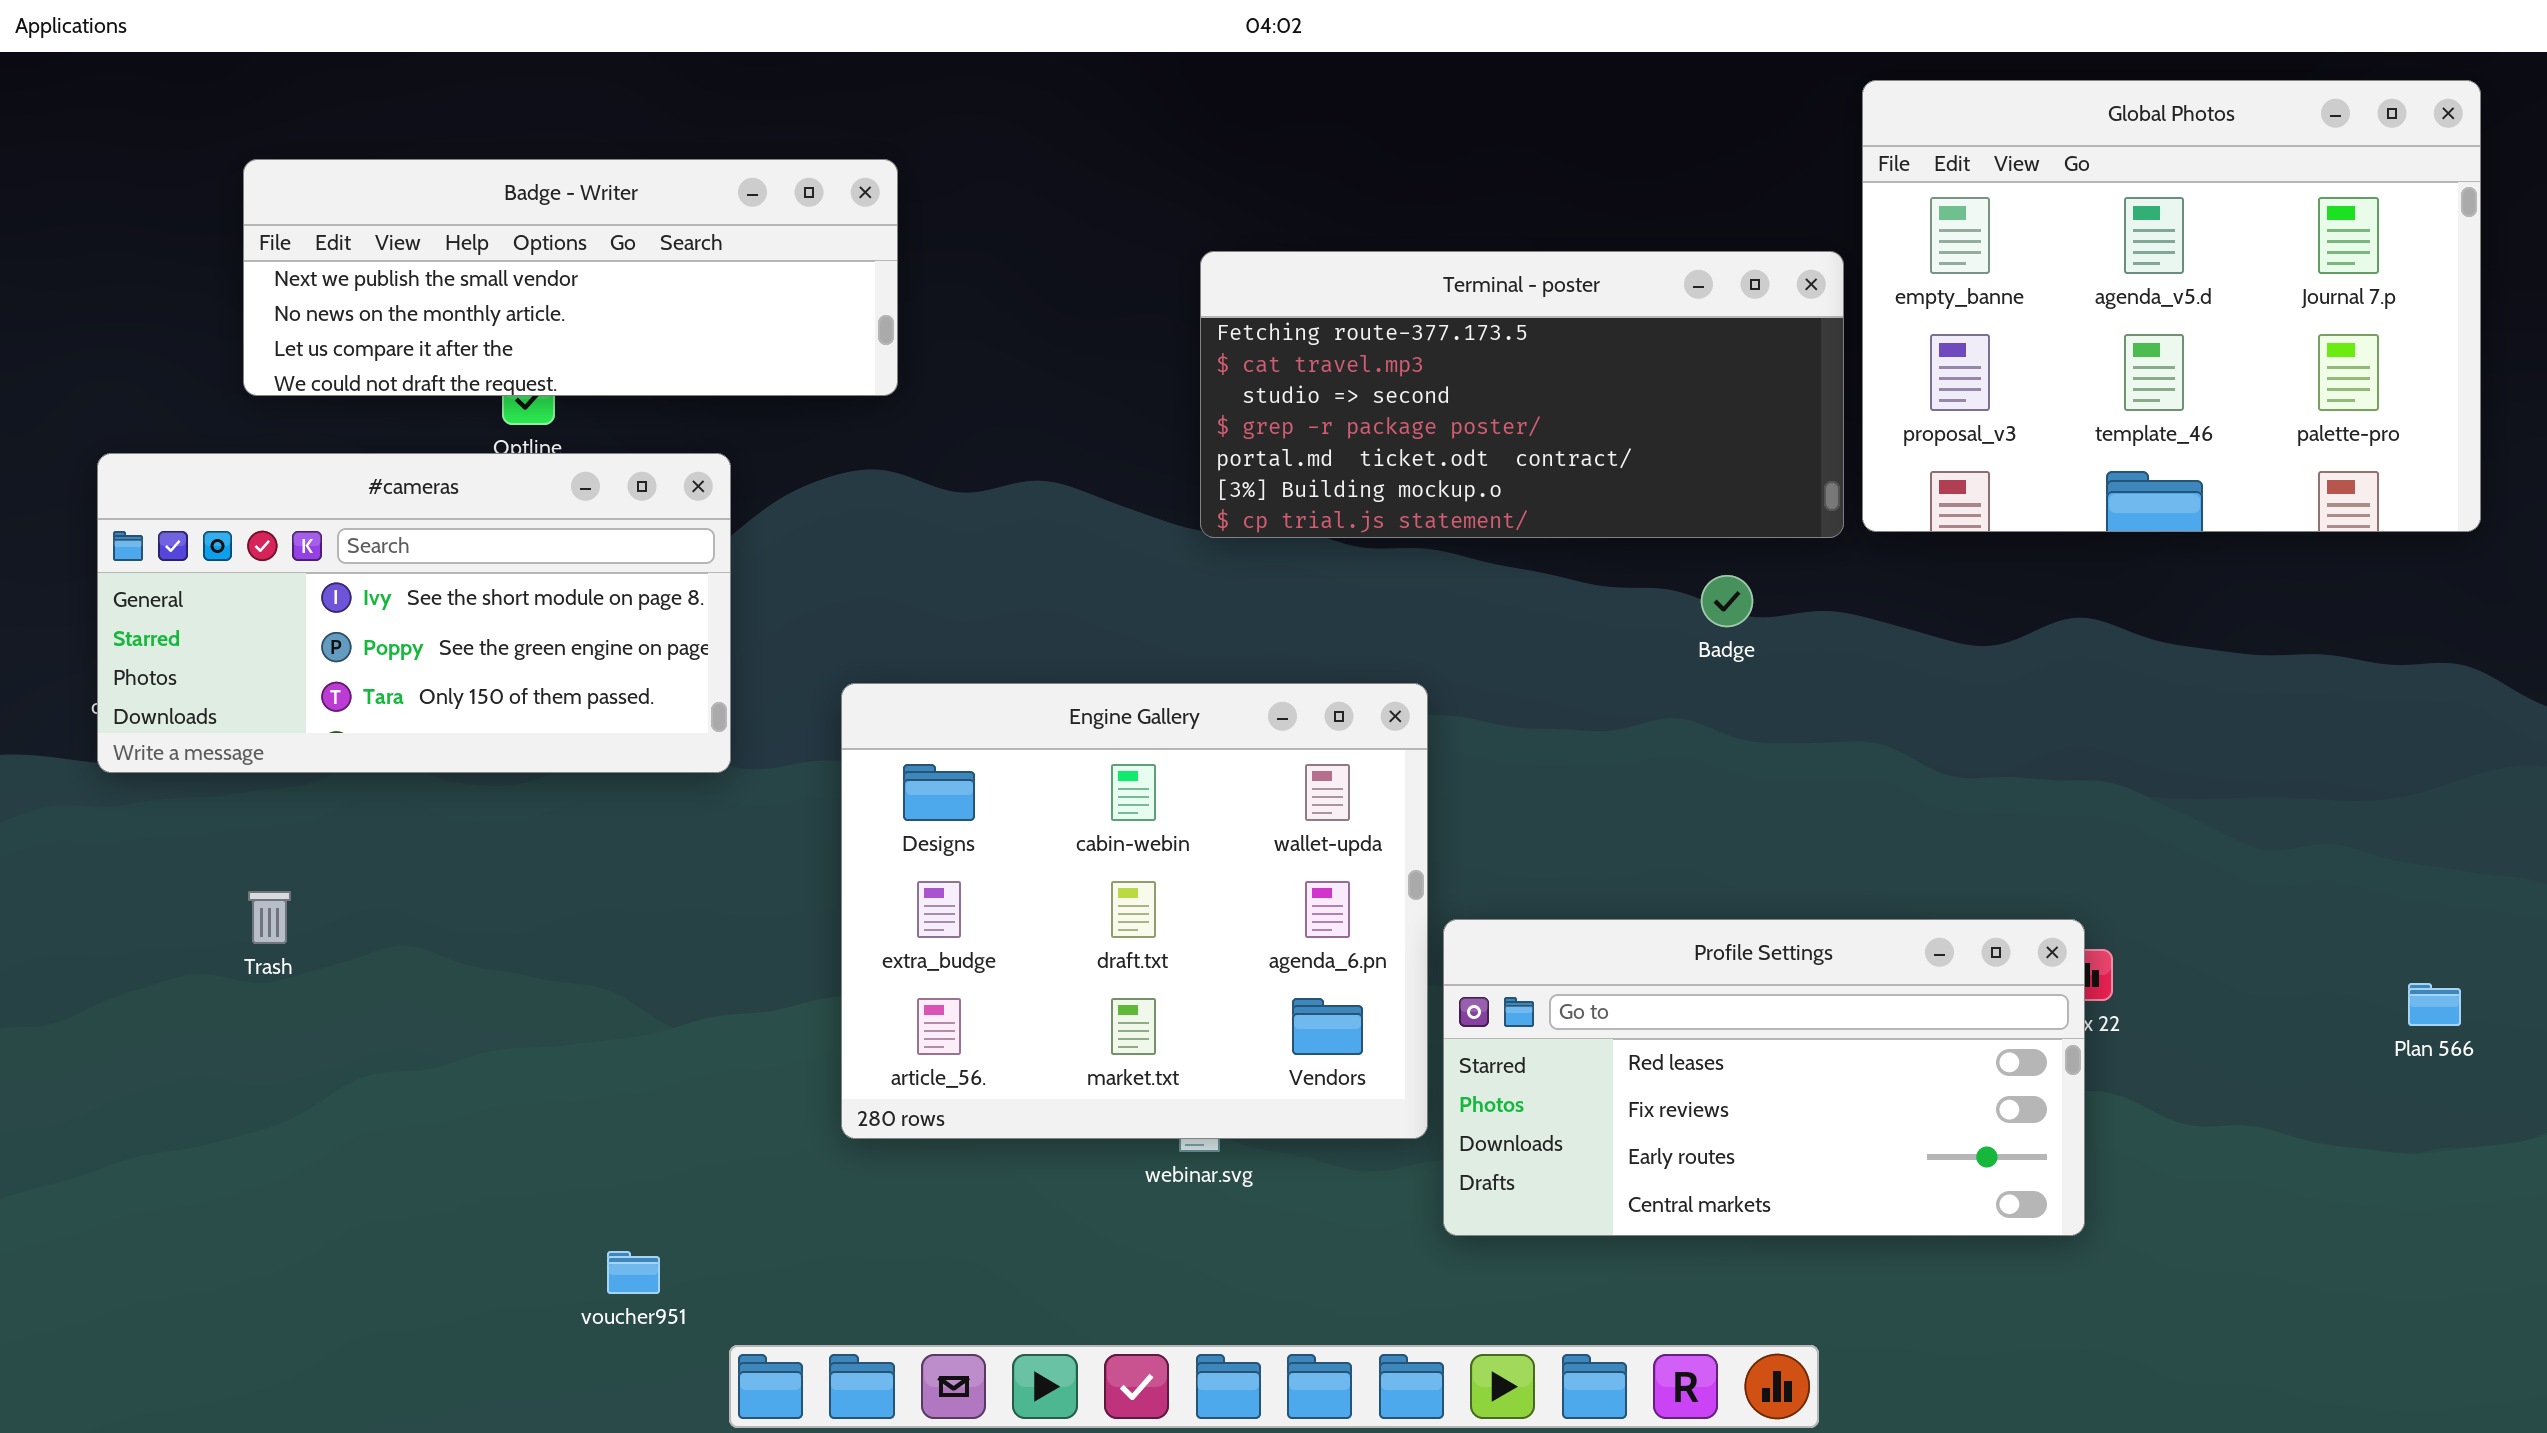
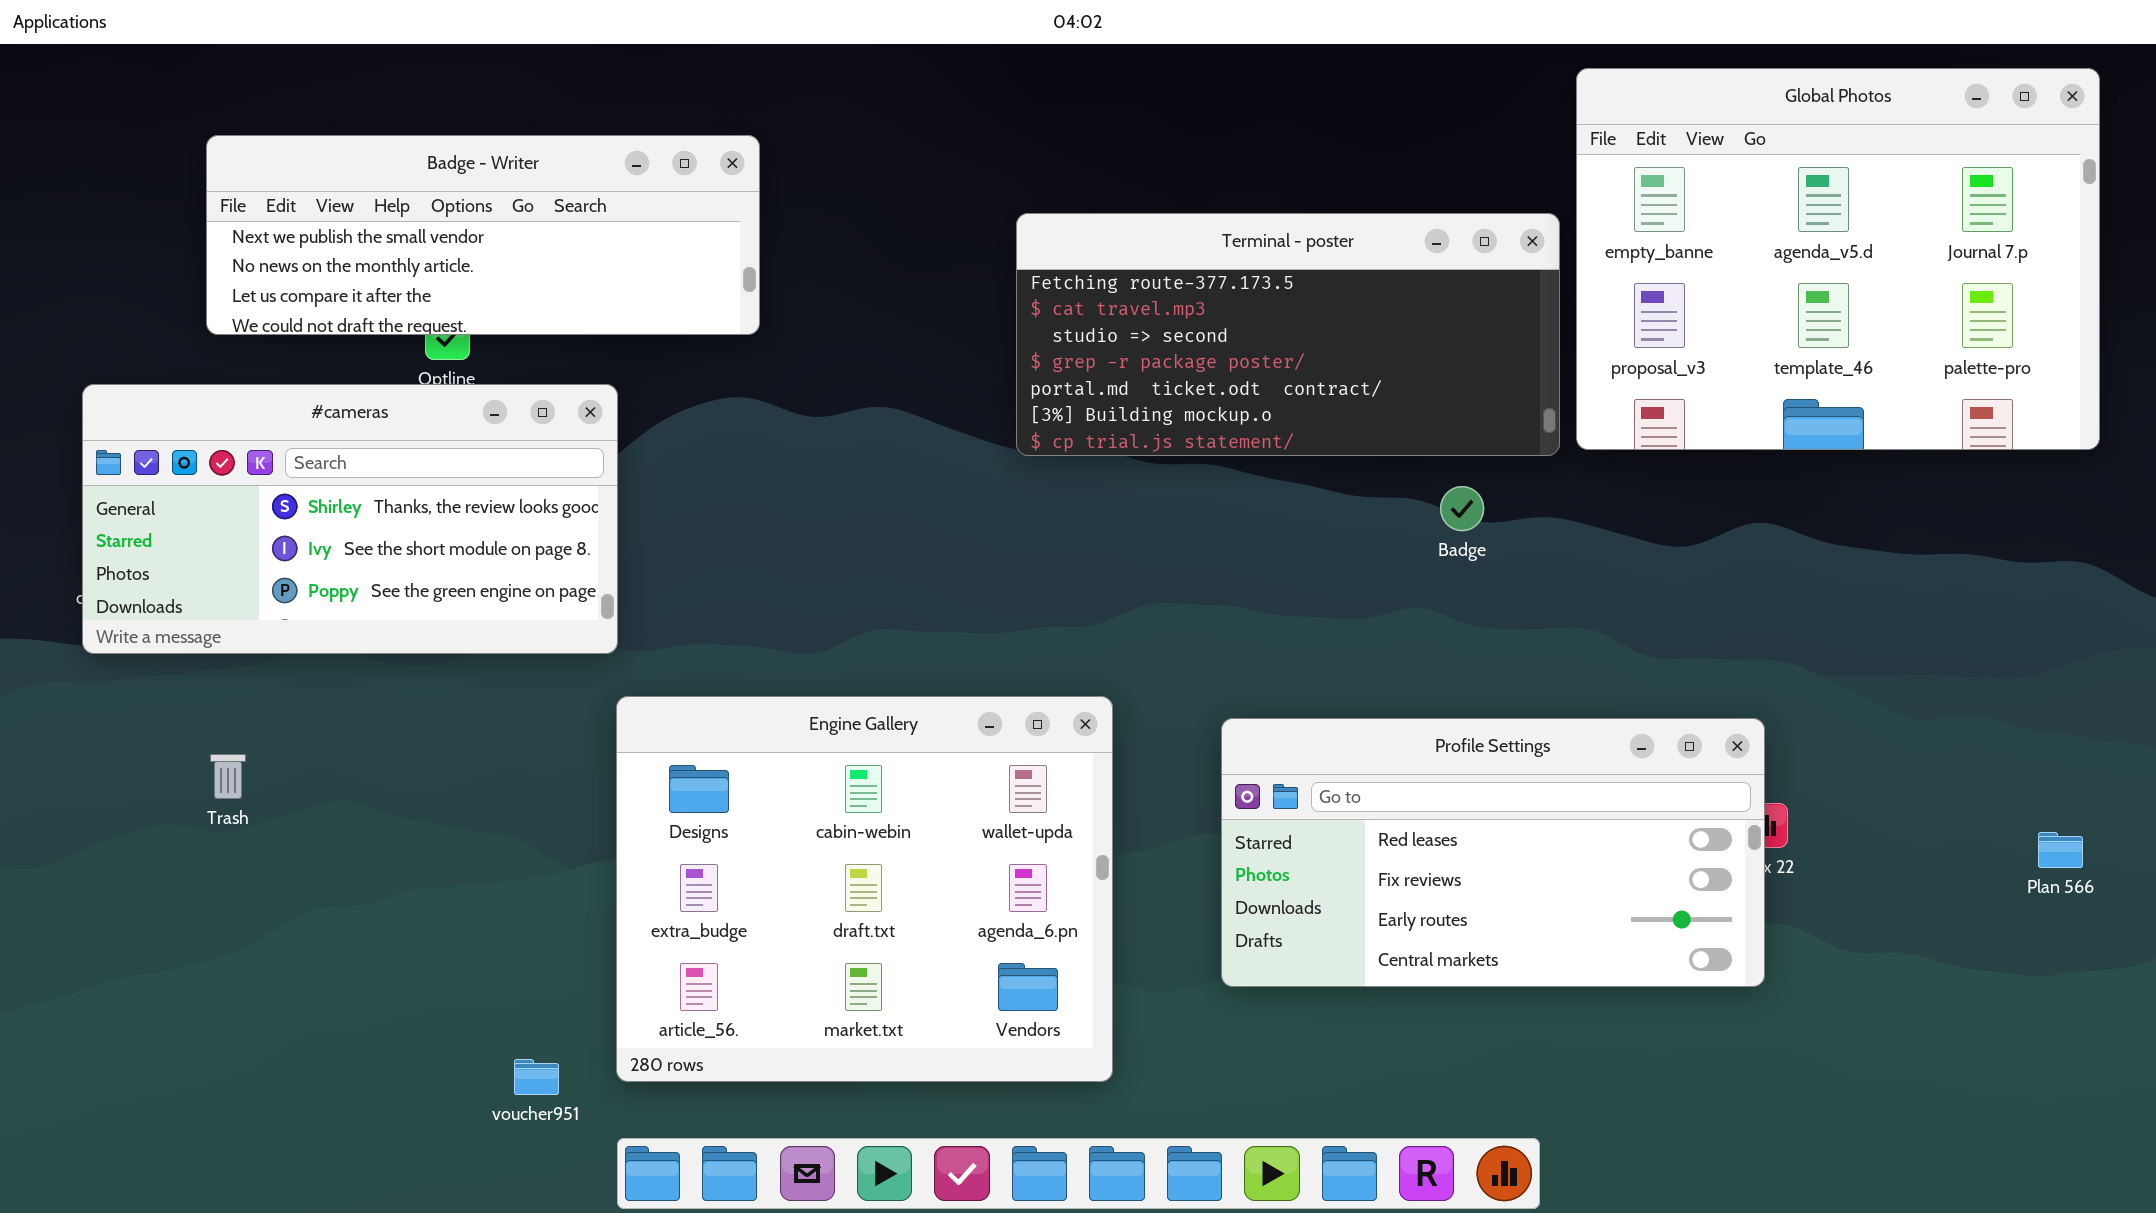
#cameras: [97,453,731,773] -> [82,384,618,654], scrolled up 1 row
Engine Gallery: [841,683,1428,1139] -> [616,696,1113,1082], moved
Profile Settings: [1443,919,2085,1236] -> [1221,718,1765,987], moved

